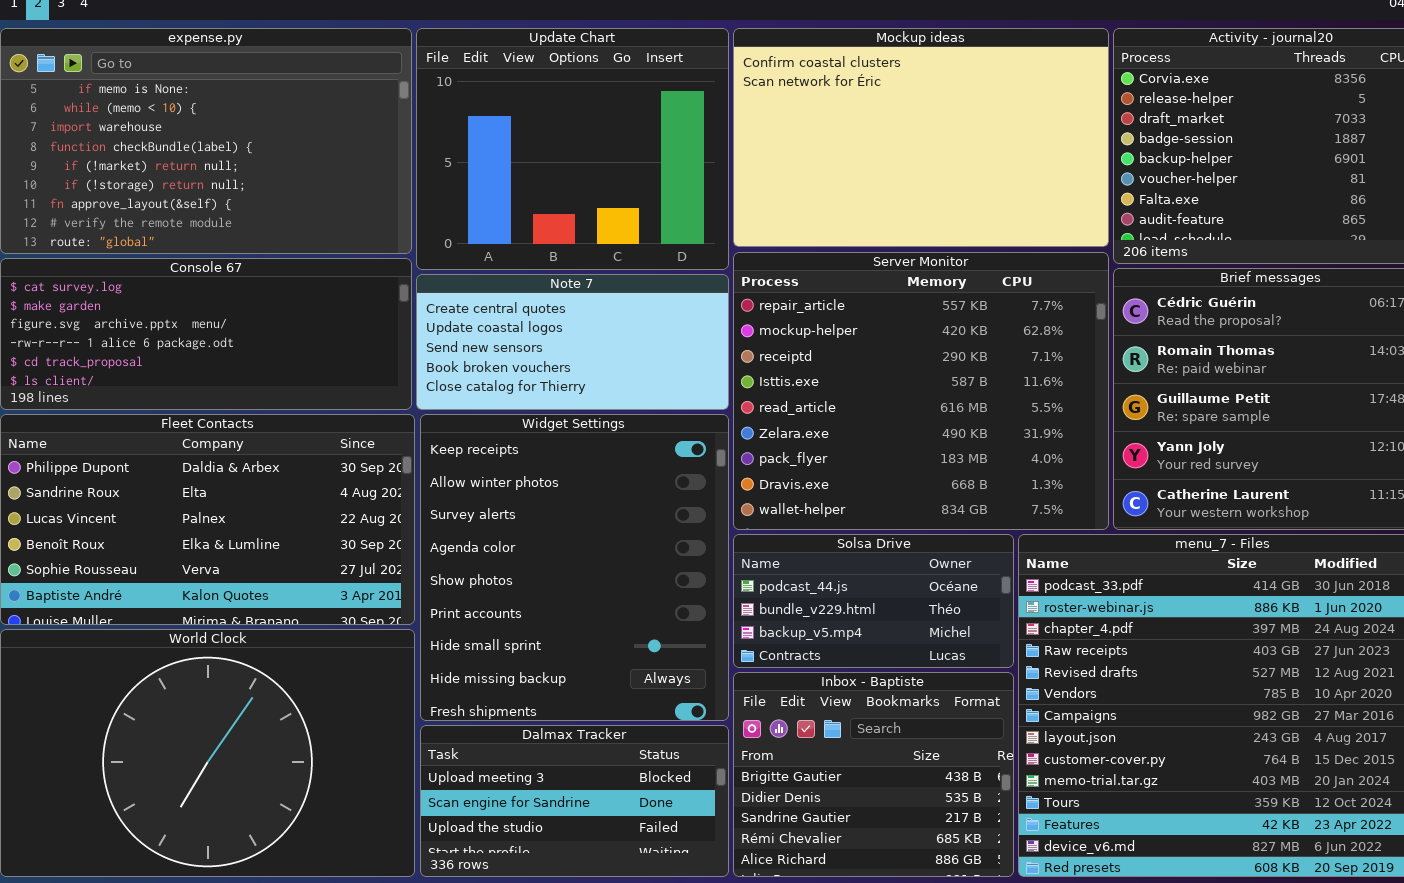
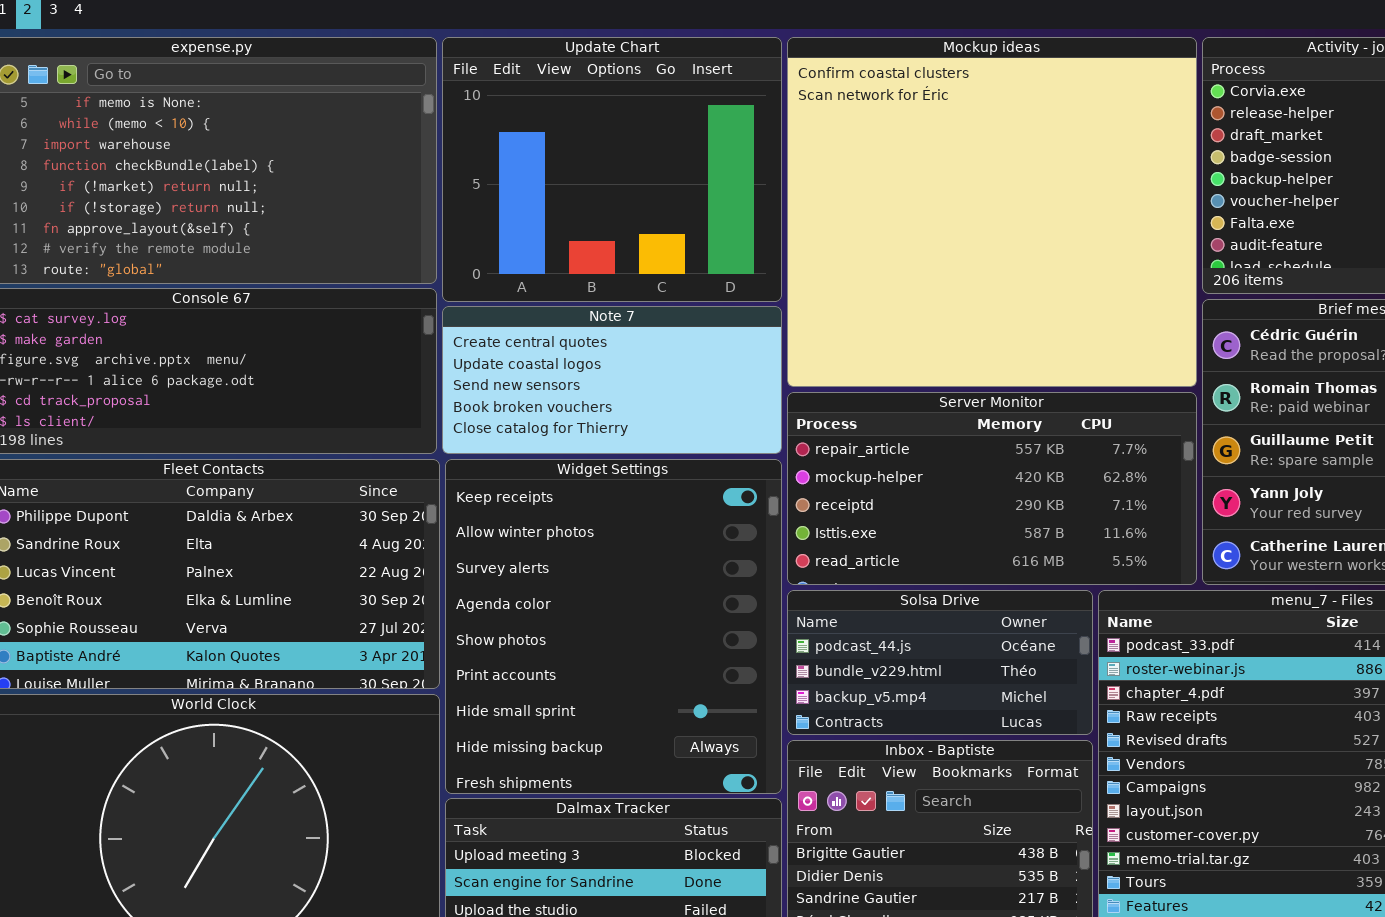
Mockup ideas: [733,28,1109,247] -> [787,37,1197,387], resized
Server Monitor: [733,252,1109,530] -> [787,392,1197,585], resized

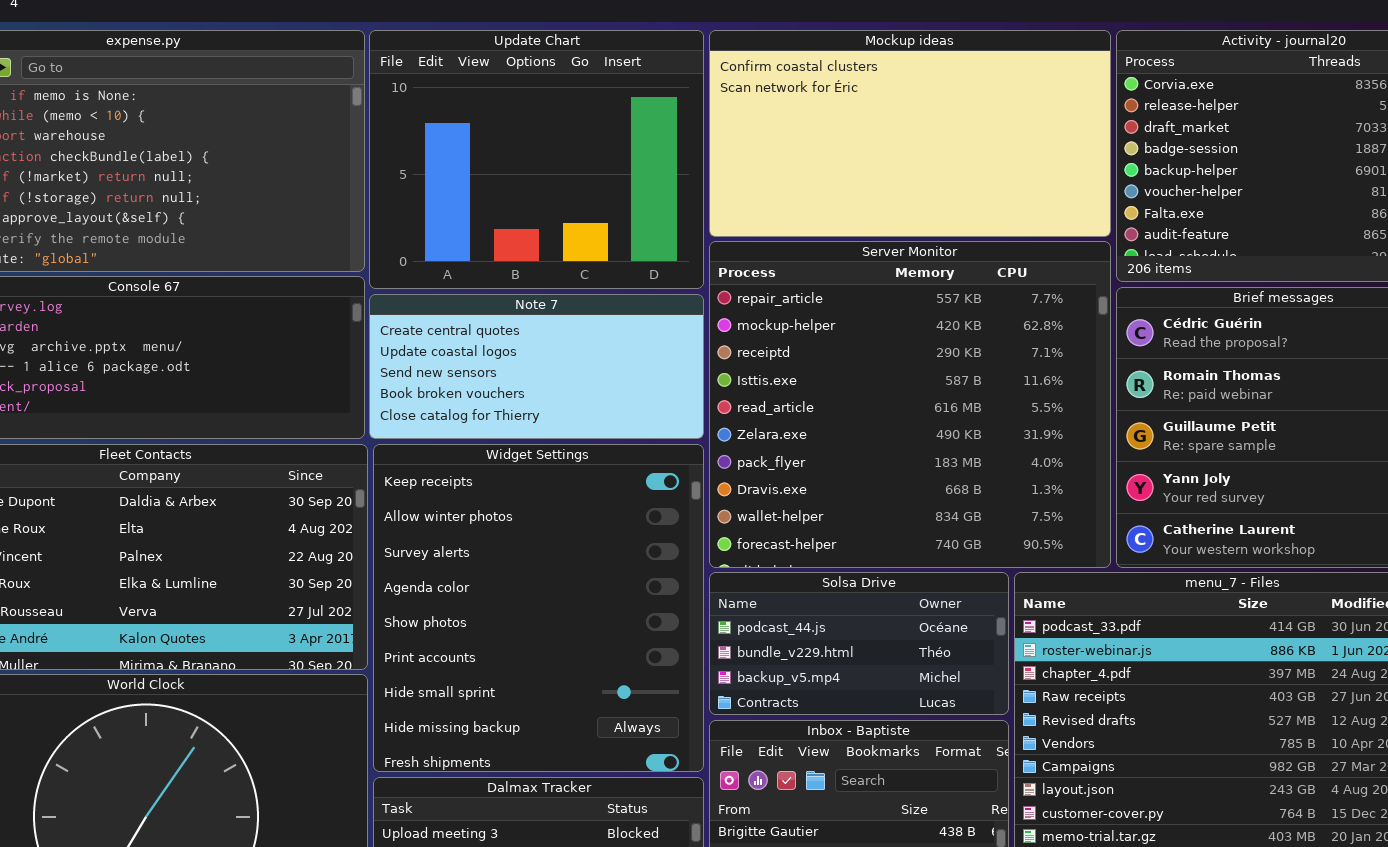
Mockup ideas: [787,37,1197,387] -> [709,30,1111,237], resized
Server Monitor: [787,392,1197,585] -> [709,241,1111,568], resized

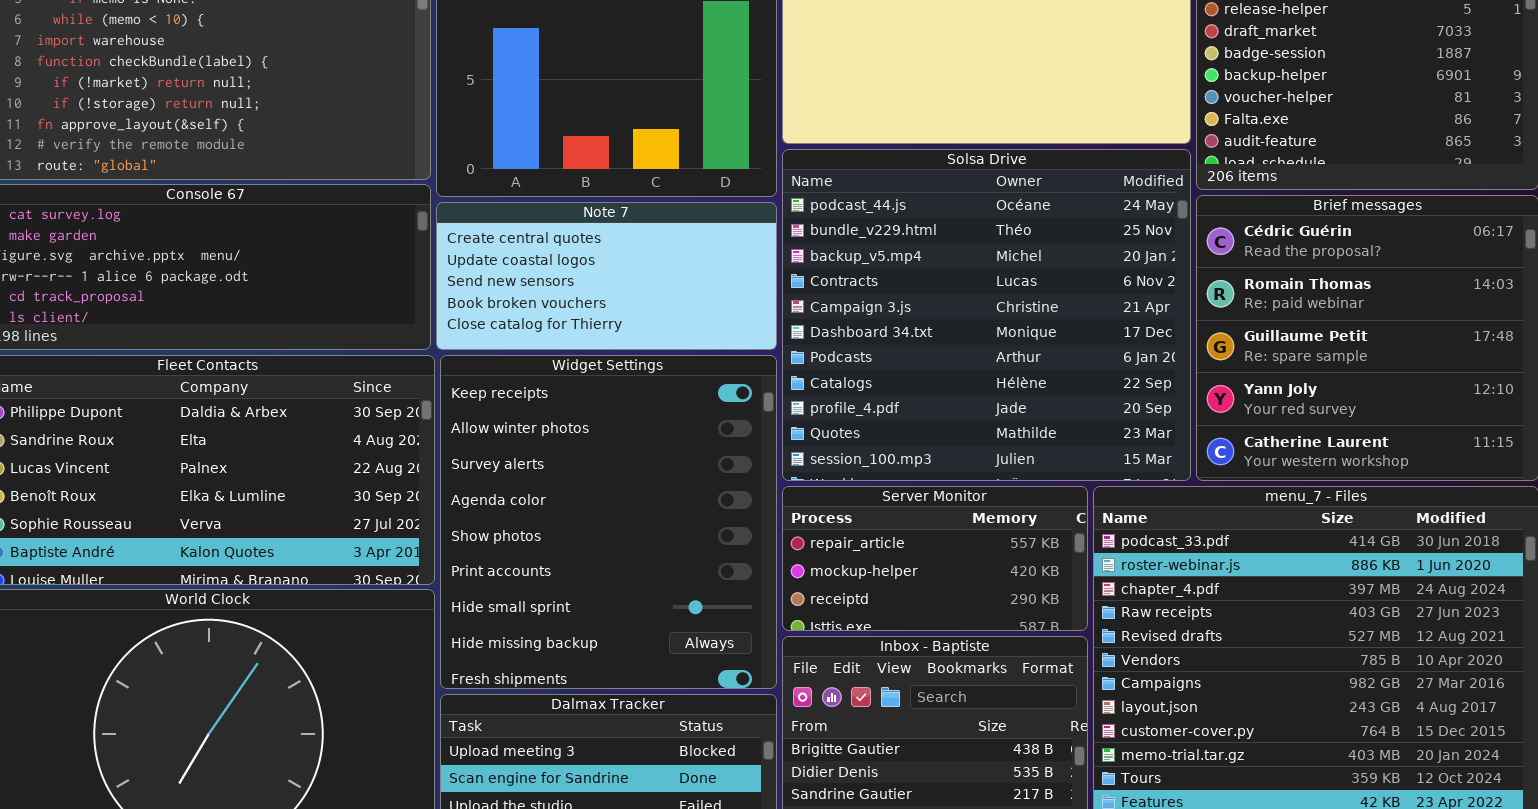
Server Monitor: [709,241,1111,568] -> [782,486,1088,631], moved, resized
Solsa Drive: [709,572,1009,715] -> [782,149,1191,481], moved, resized

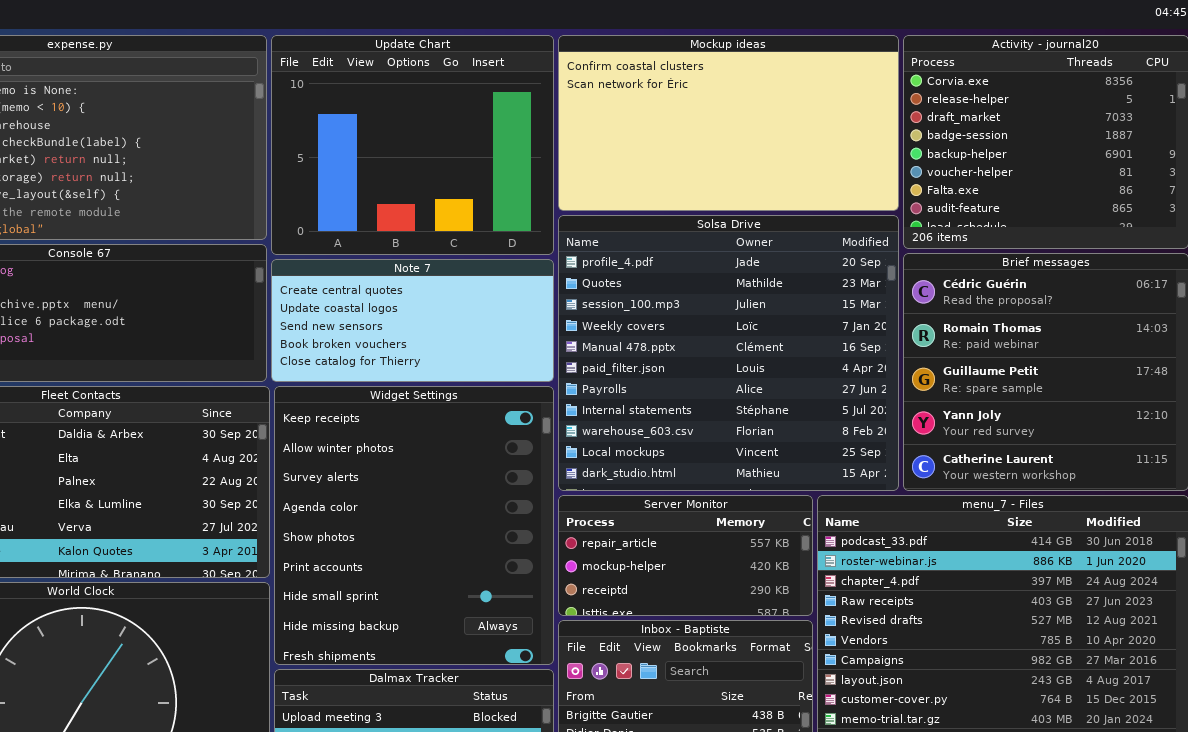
Solsa Drive: [782,149,1191,481] -> [558,215,899,491], scrolled down 8 rows

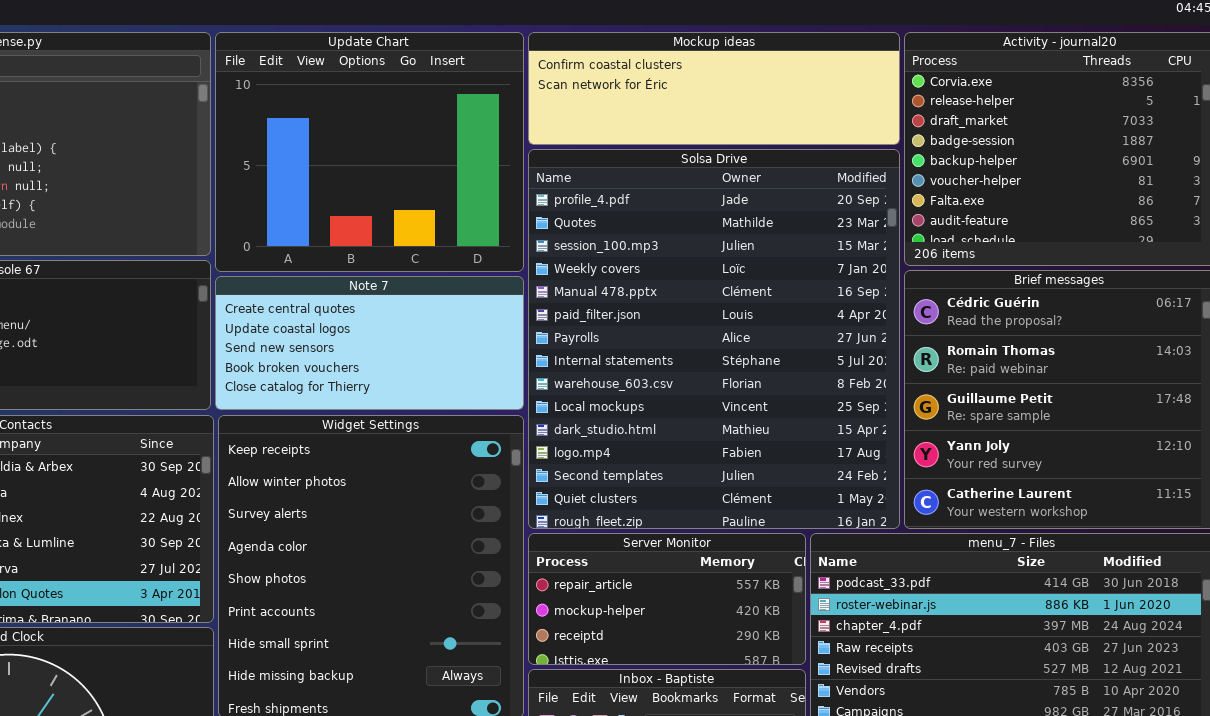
Mockup ideas: [558,35,899,211] -> [528,32,900,145], resized
Solsa Drive: [558,215,899,491] -> [528,149,900,529], resized

